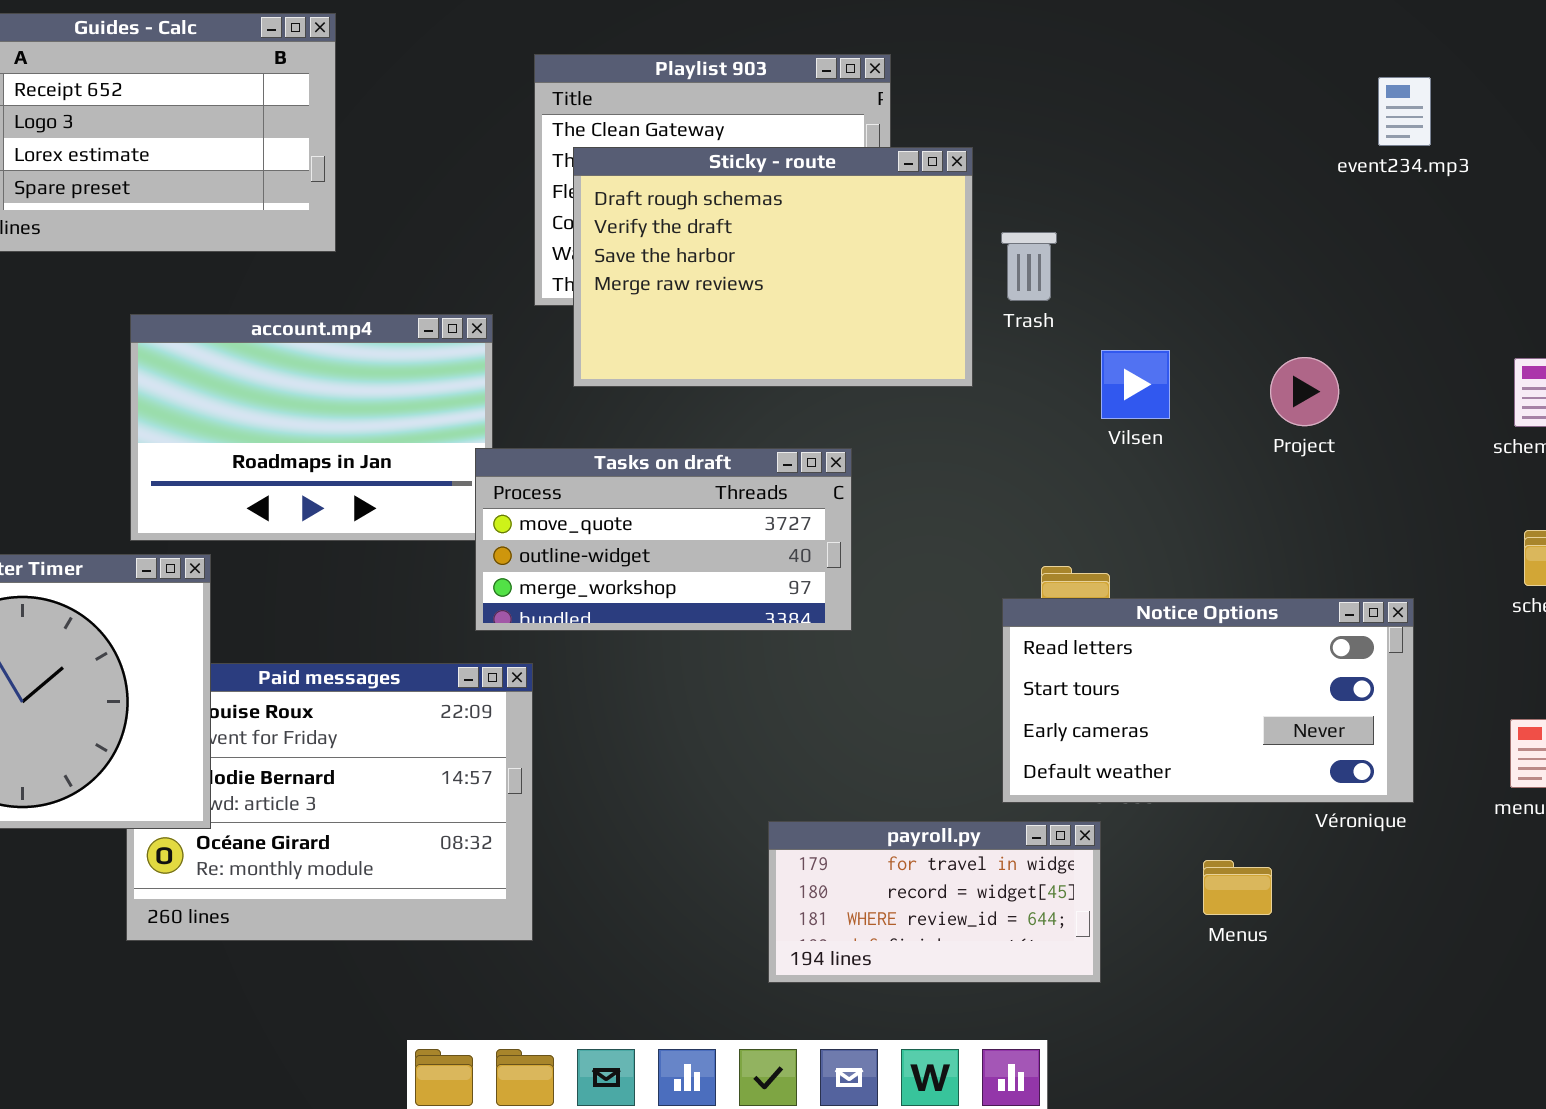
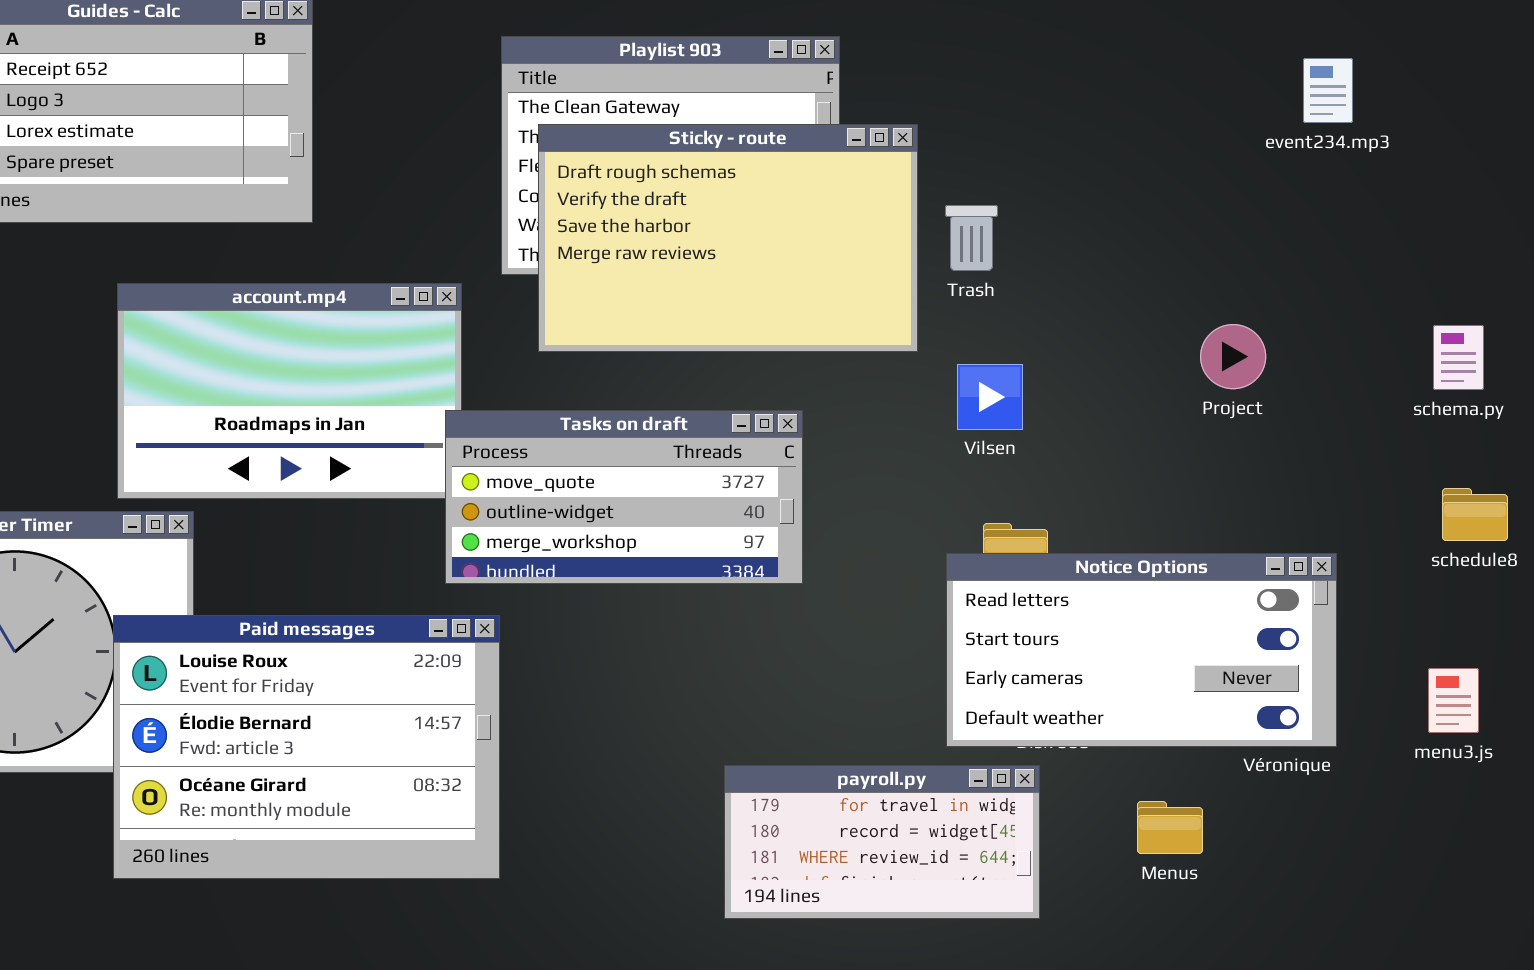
Vilsen: [1101,350,1170,419] -> [957,364,1023,430], moved
Paid messages: [126,663,533,941] -> [113,615,500,879], raised

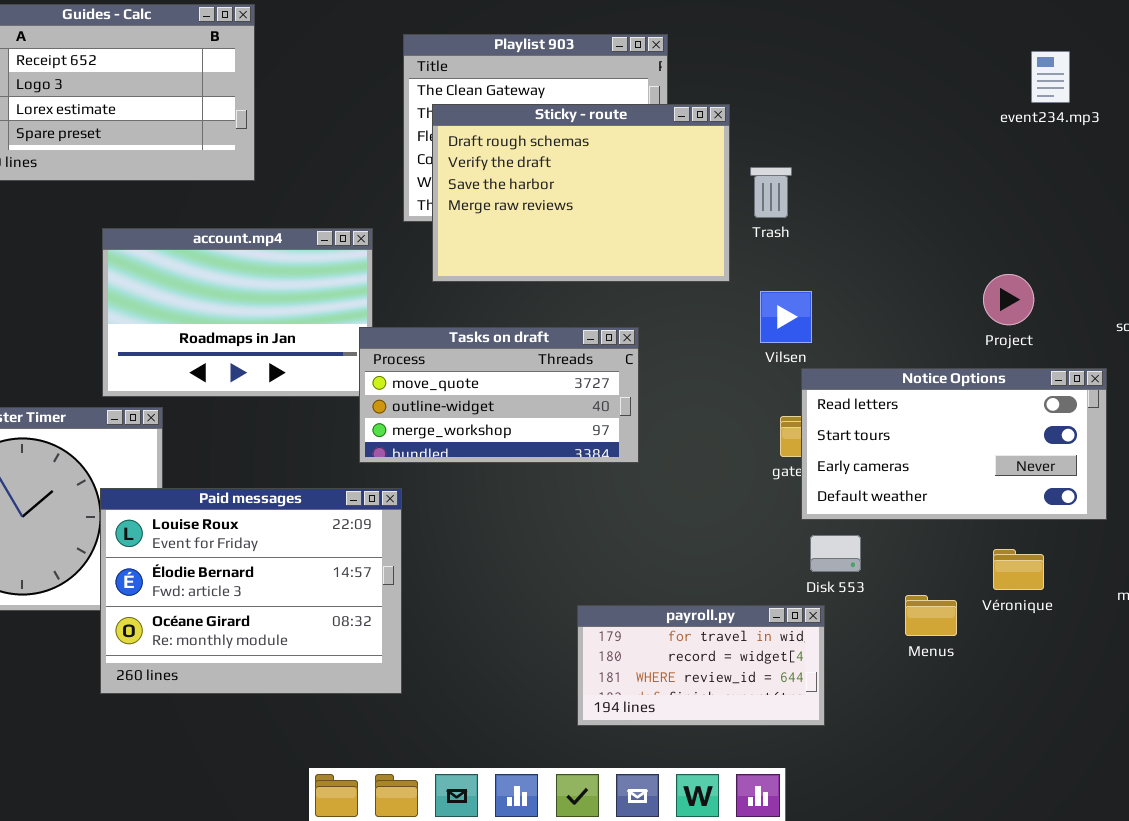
Project: [1200,324,1266,389] -> [983,274,1034,325], moved
Notice Options: [946,553,1337,747] -> [801,368,1107,520], moved
Menus: [1137,801,1203,854] -> [905,595,957,636], moved

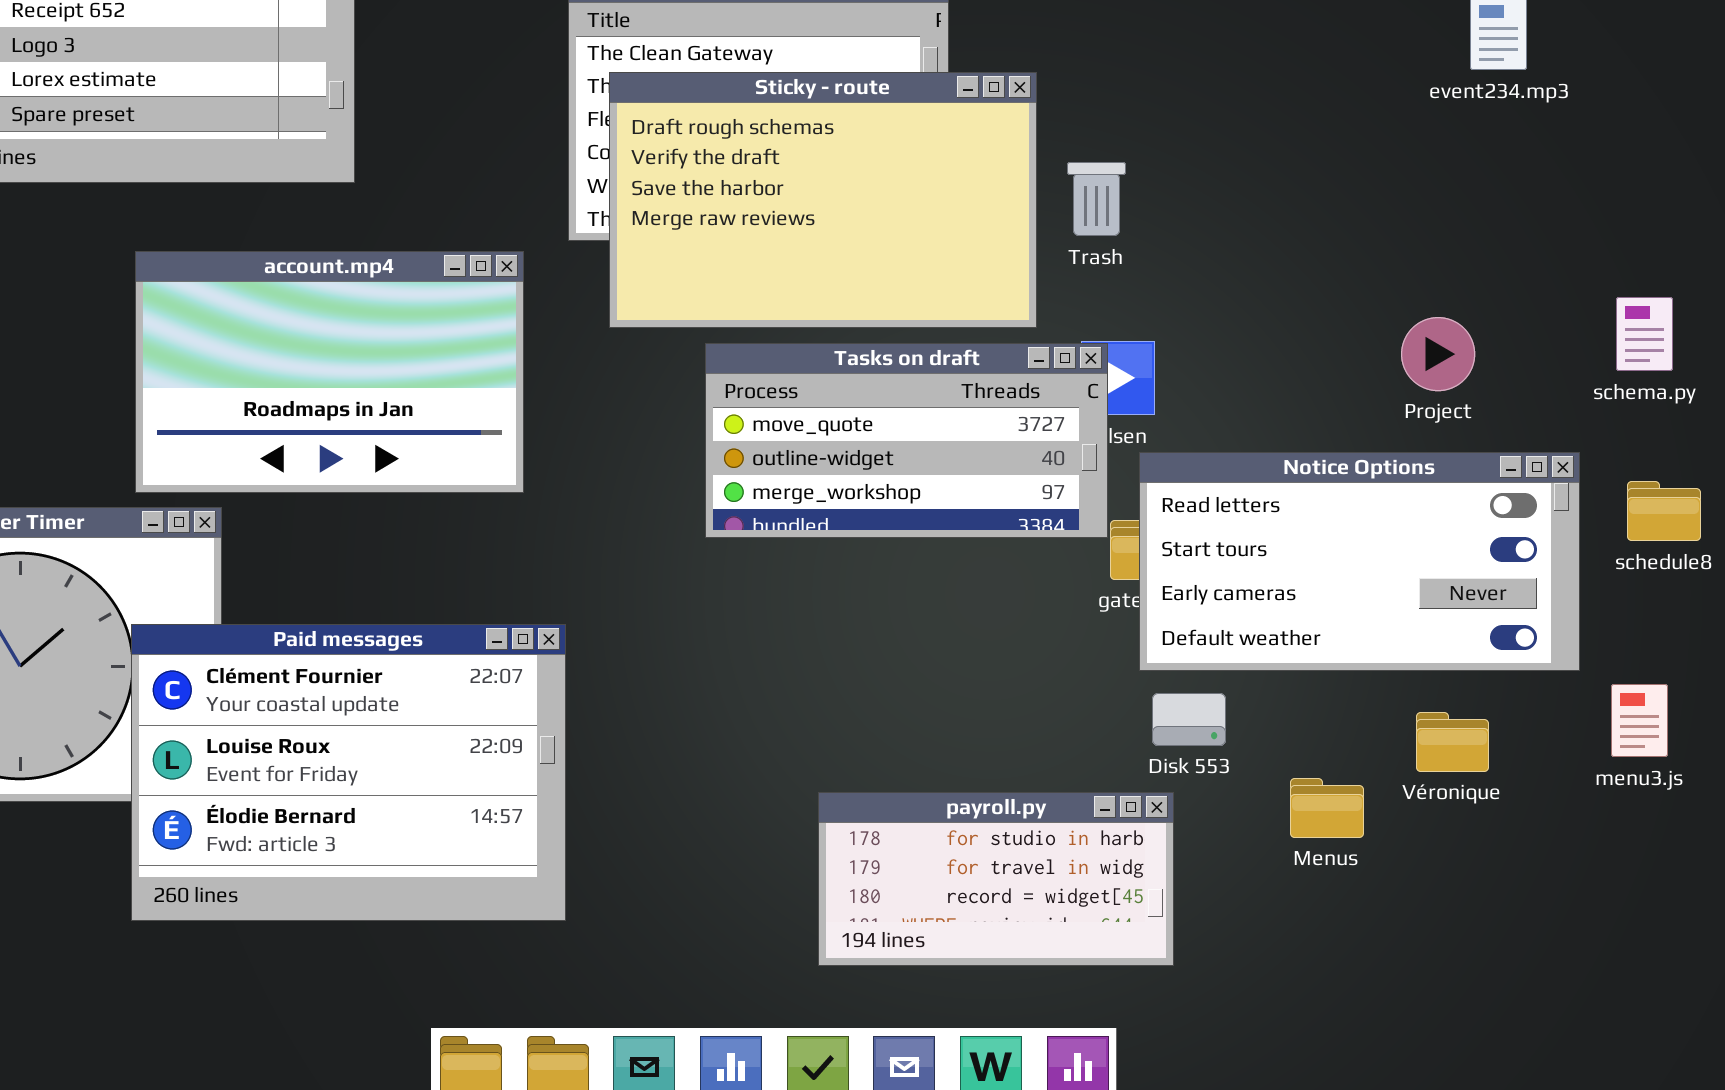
Tasks on draft: [359,327,639,463] -> [705,343,1108,538], moved
Paid messages: [100,488,402,694] -> [131,624,566,921], scrolled up 1 row
payroll.py: [577,605,825,726] -> [818,792,1174,966], scrolled up 1 row

